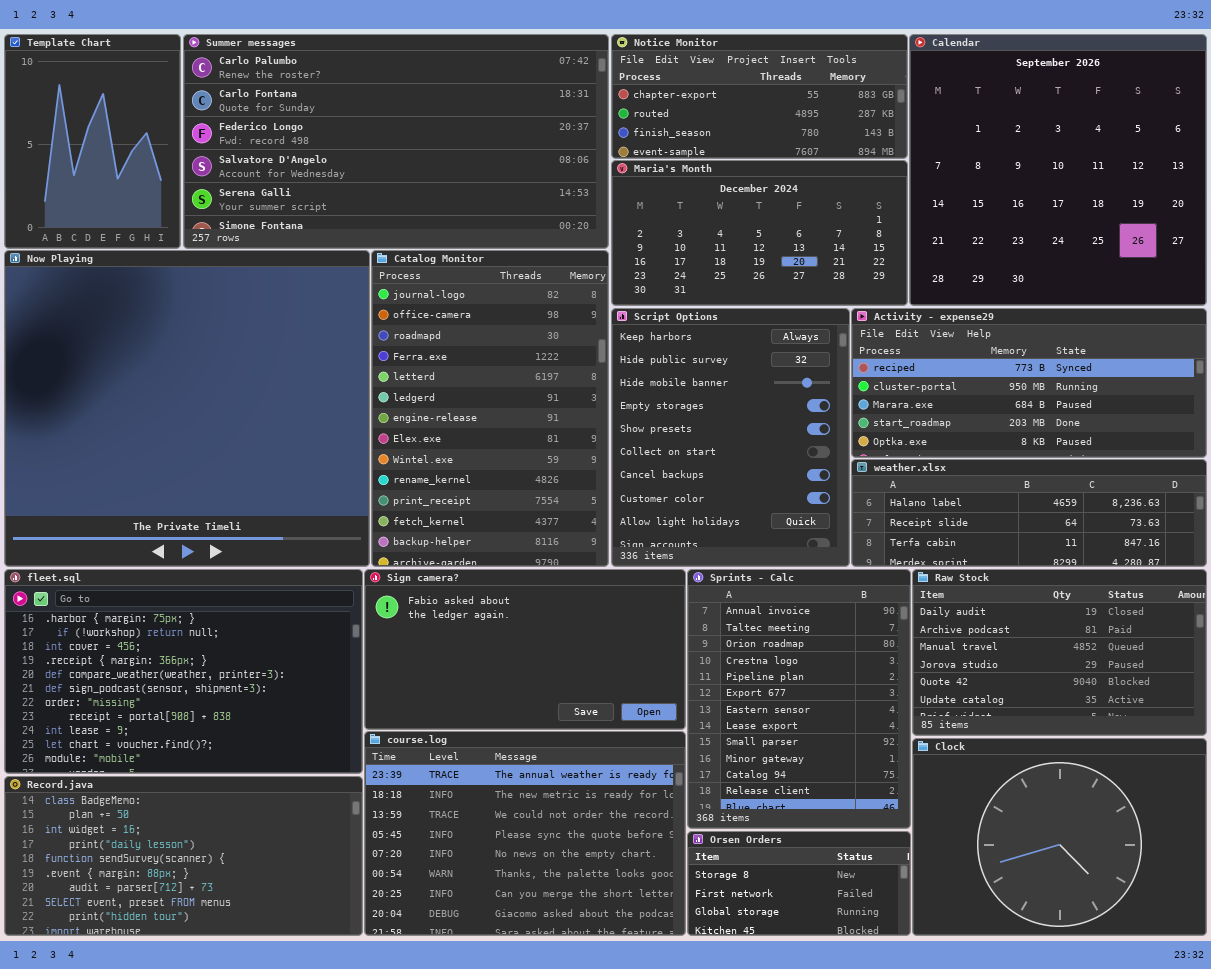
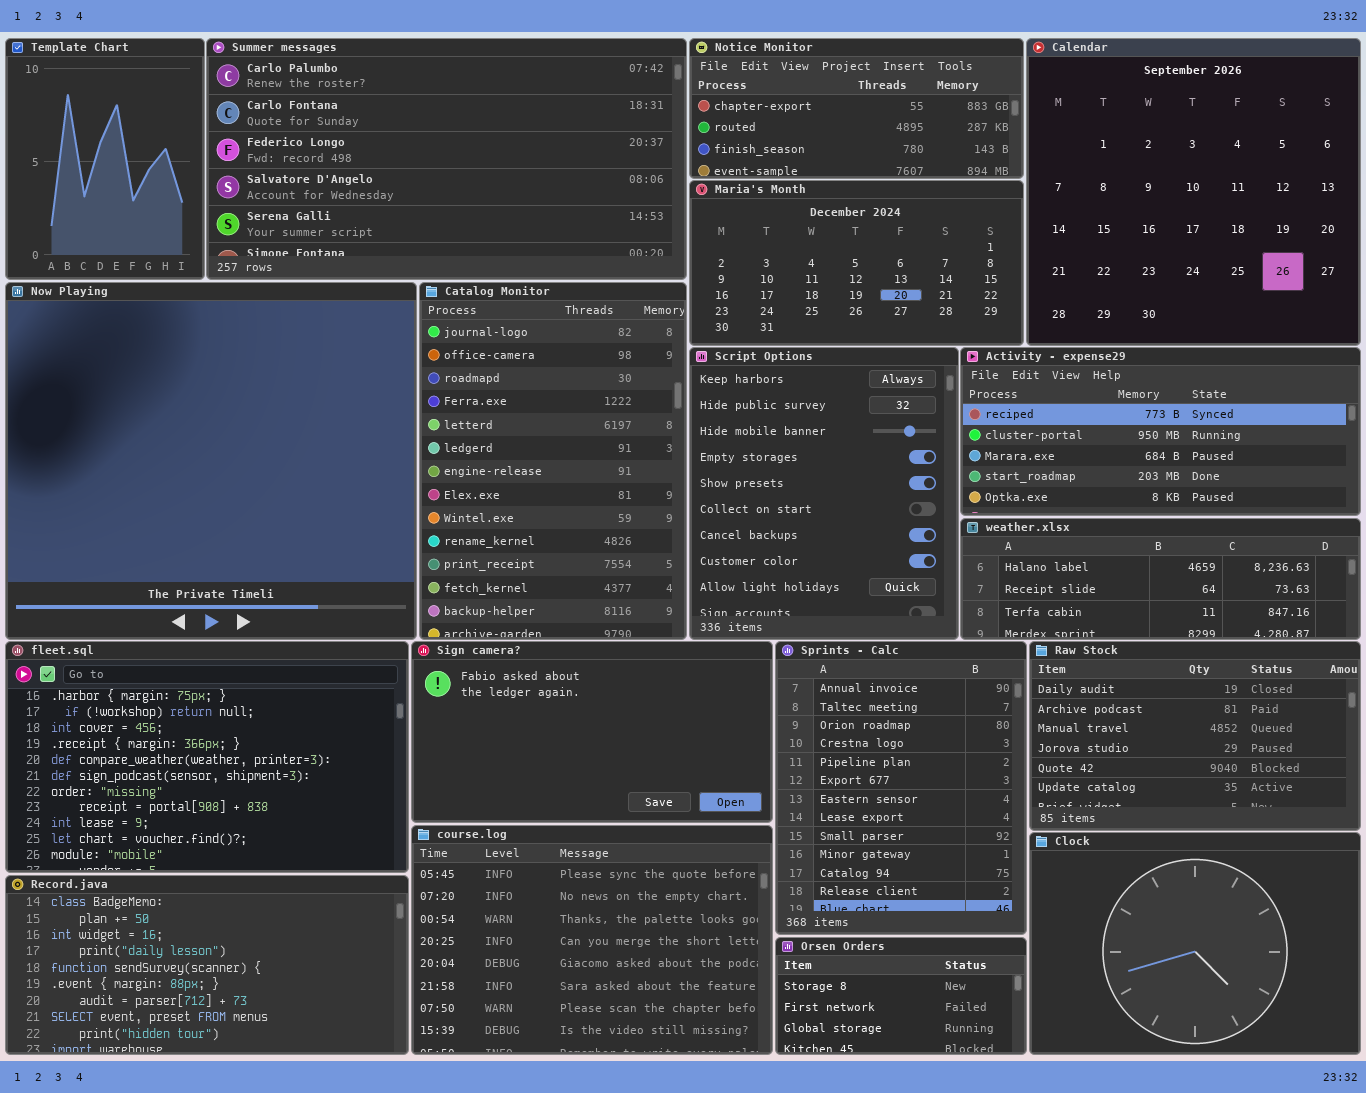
course.log: [364,731,686,936] -> [411,825,773,1055], scrolled down 3 rows

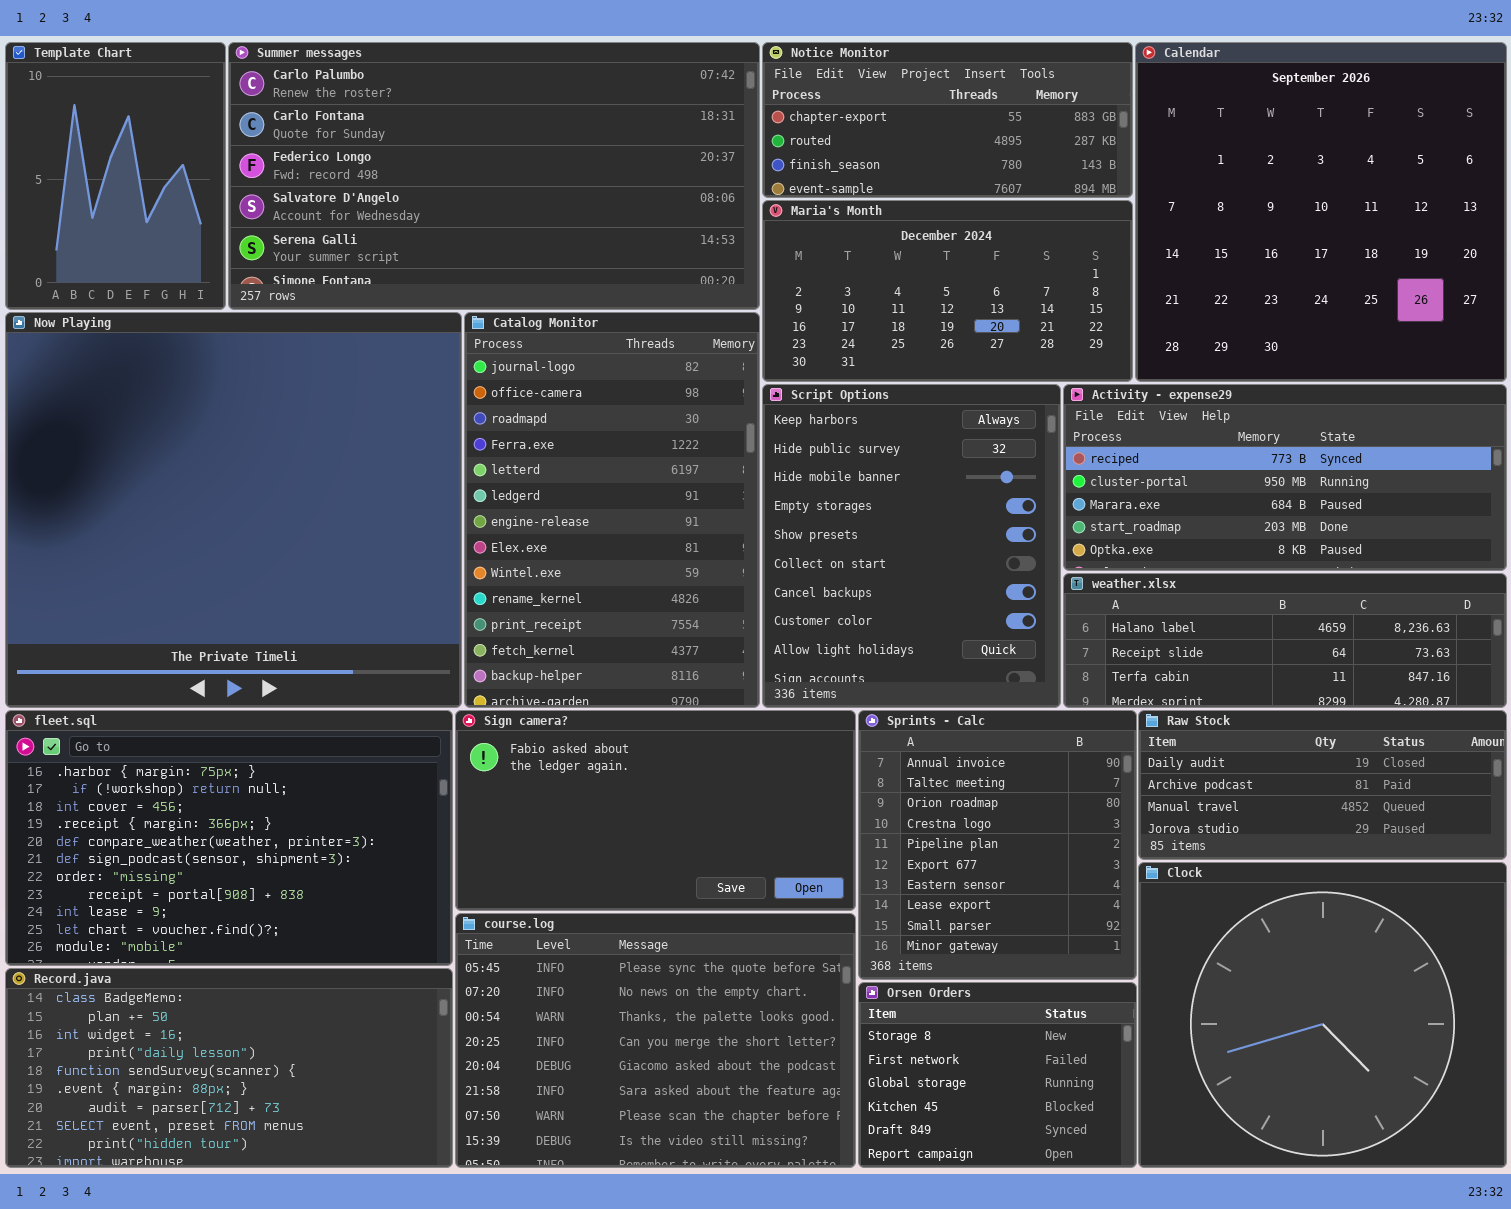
Sprints - Calc: [775,641,1027,935] -> [858,710,1137,980], resized
Raw Stock: [1029,641,1361,831] -> [1138,710,1507,860], resized
Clock: [1029,832,1361,1055] -> [1138,862,1507,1168], resized
Orsen Orders: [775,937,1027,1055] -> [858,982,1137,1168], resized

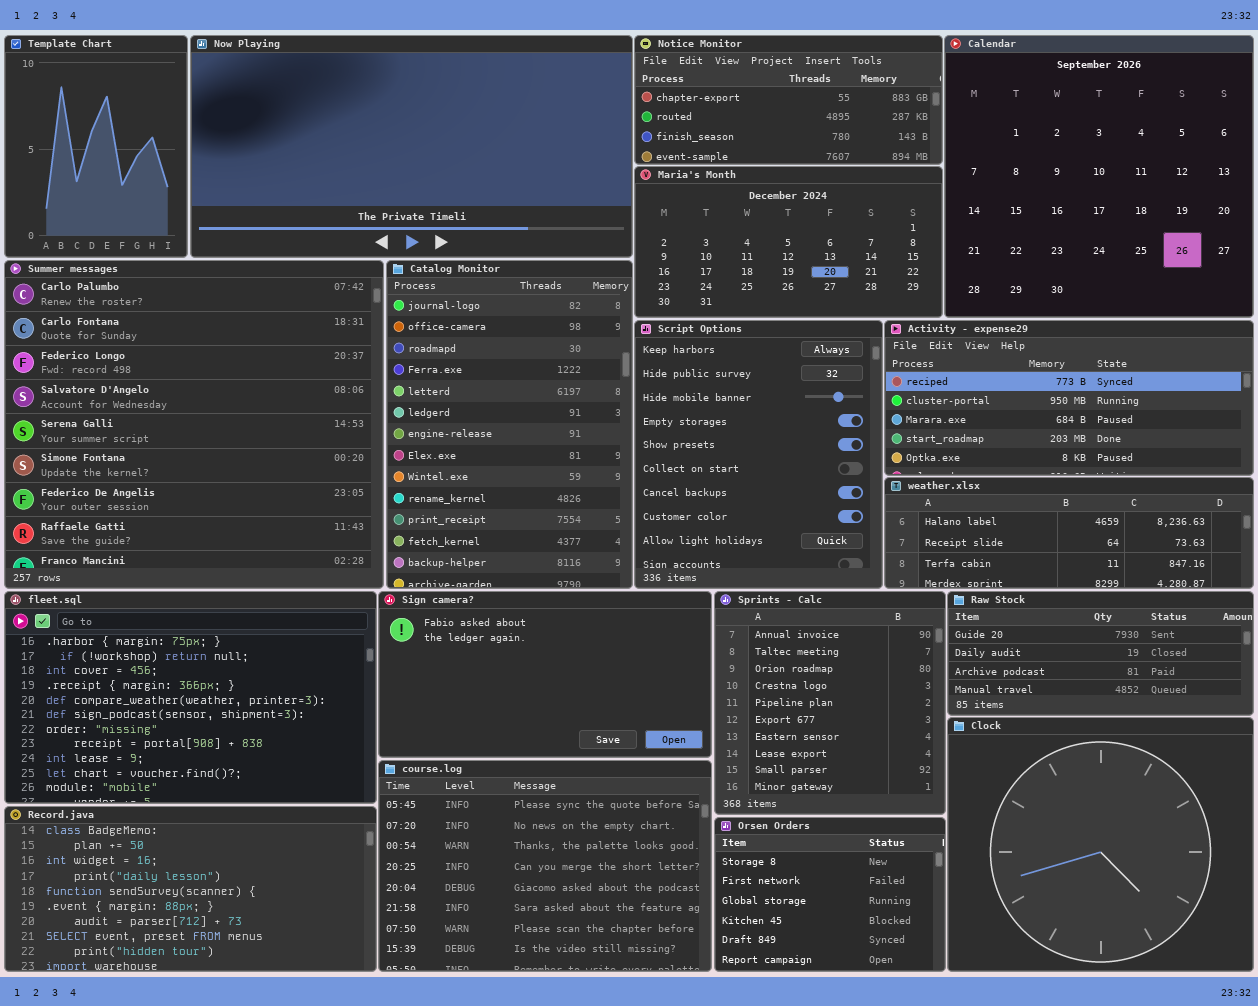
Summer messages: [228,42,760,310] -> [4,260,384,589], moved, resized
Now Playing: [5,312,462,708] -> [190,35,633,258], moved, resized
Raw Stock: [1138,710,1507,860] -> [947,591,1254,716], scrolled up 1 row

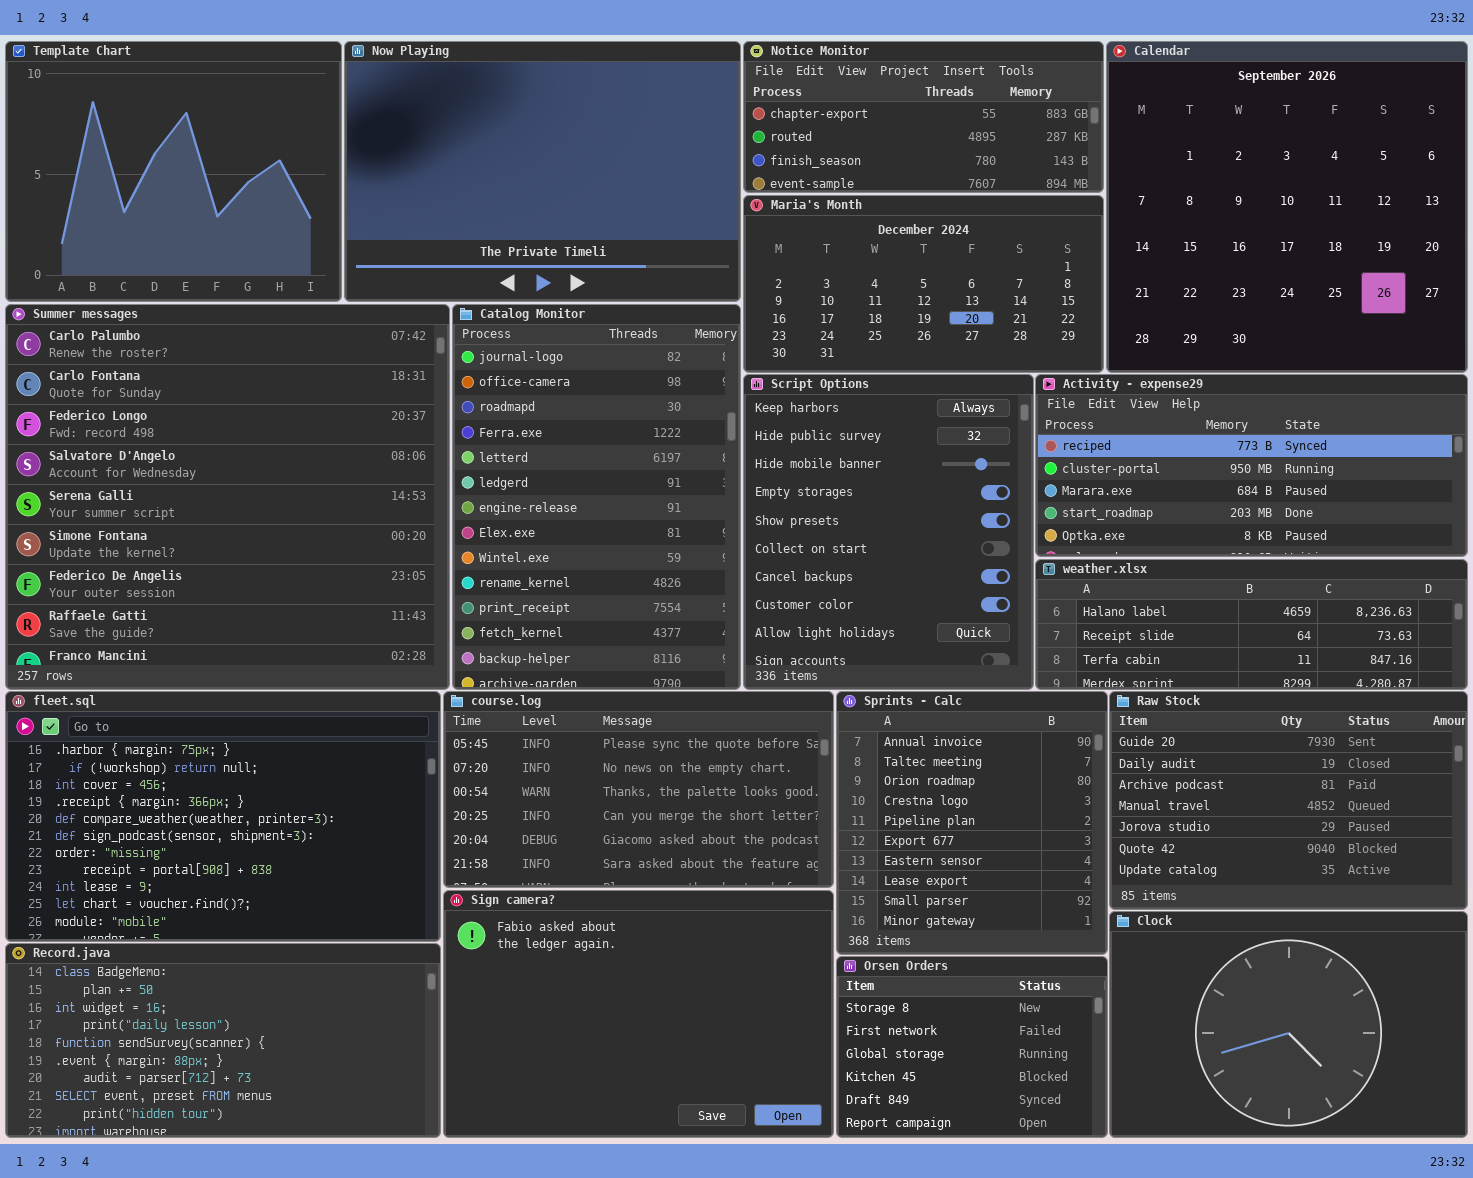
Template Chart: [4,35,188,258] -> [5,41,342,302], resized
Now Playing: [190,35,633,258] -> [344,41,741,302], resized
Sign camera?: [378,591,712,758] -> [443,890,834,1138], moved, resized
Raw Stock: [947,591,1254,716] -> [1109,691,1468,910], resized
Clock: [947,717,1254,972] -> [1109,911,1468,1138], resized
course.log: [378,760,712,972] -> [443,691,834,888], moved, resized

